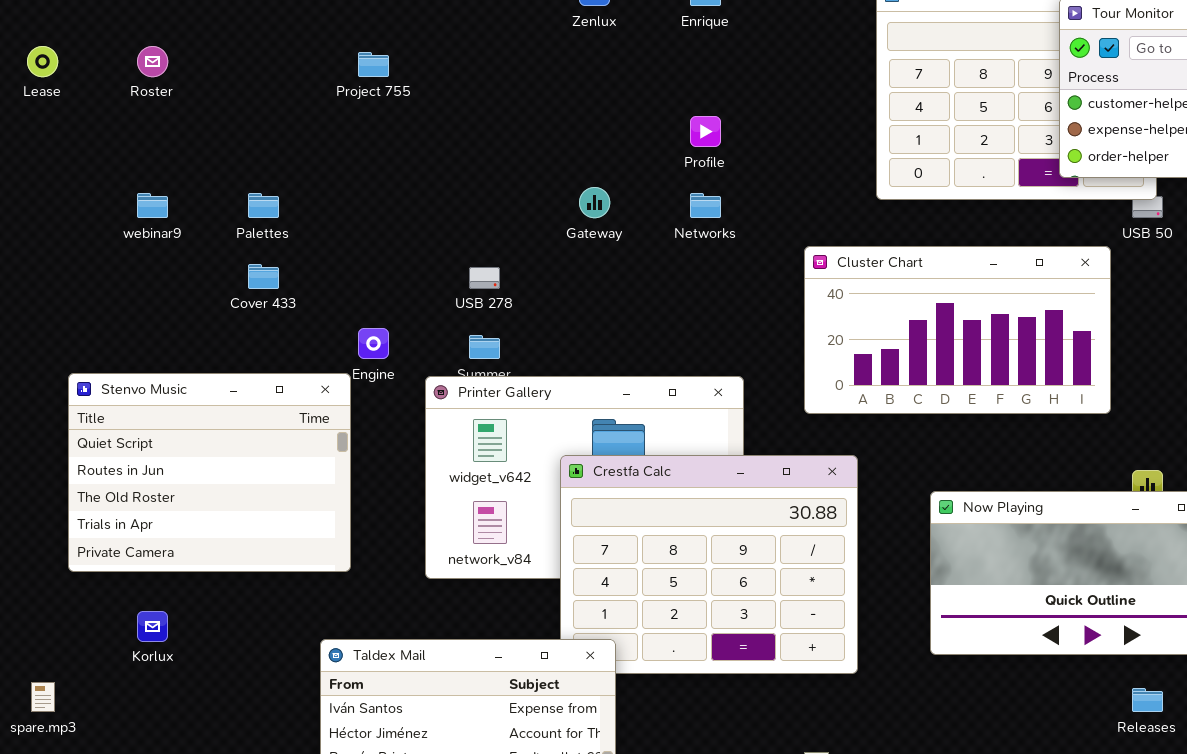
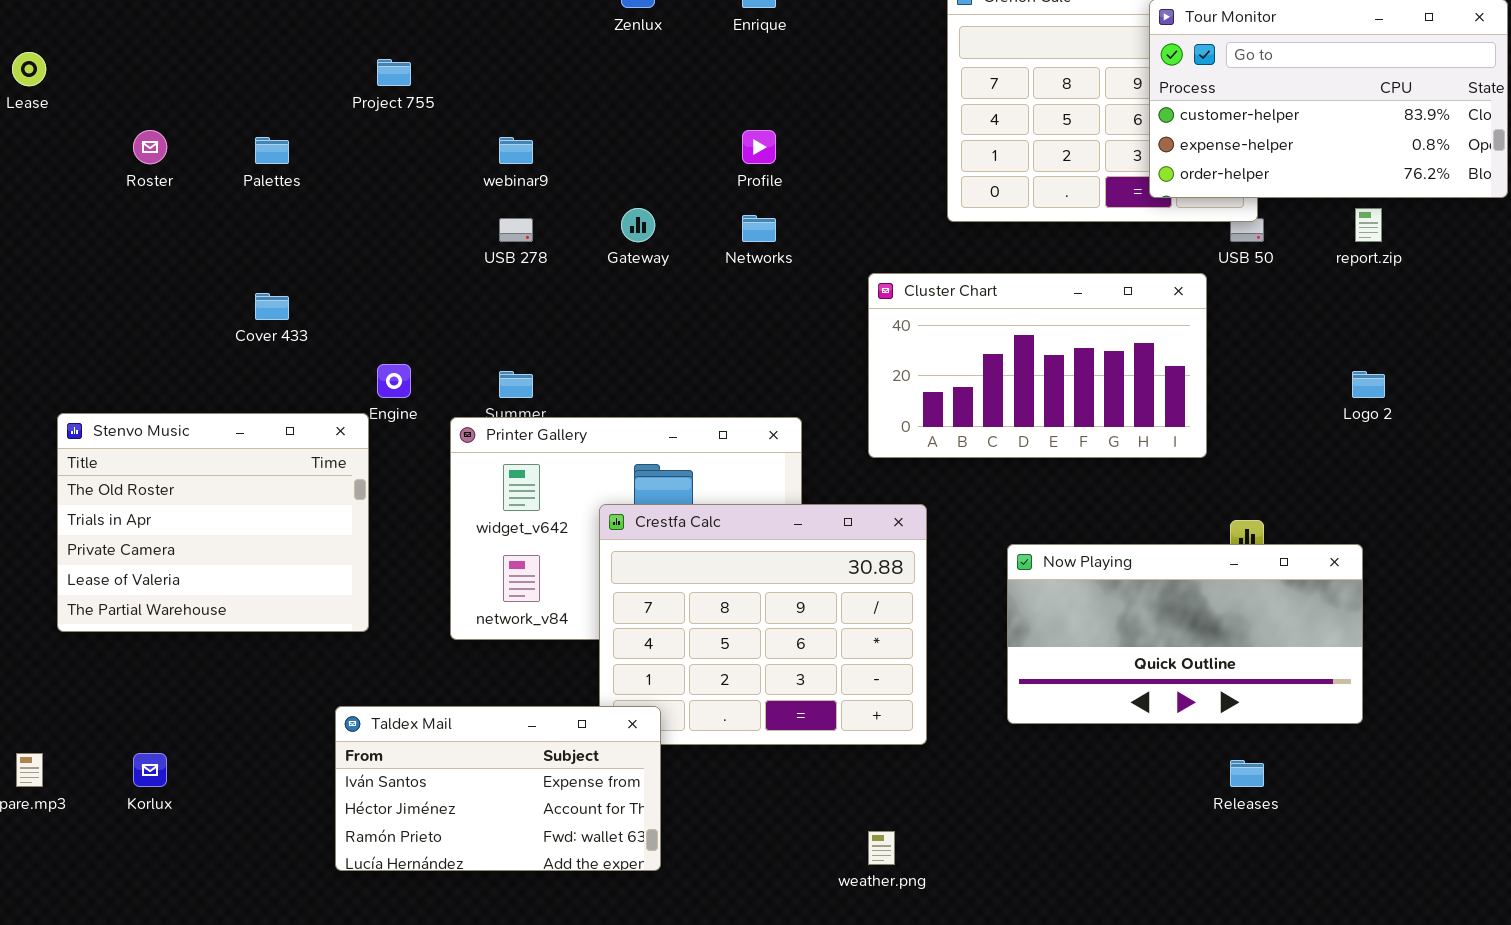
Roster: [137,46,168,77] -> [133,130,167,164], moved
webinar9: [137,193,168,218] -> [499,137,533,164], moved
Palettes: [248,193,279,218] -> [255,137,289,164], moved
USB 278: [469,267,500,289] -> [499,218,533,242], moved
Stenvo Music: [68,373,351,572] -> [57,413,369,632], scrolled down 2 rows
Korlux: [137,611,168,642] -> [133,753,167,787], moved

